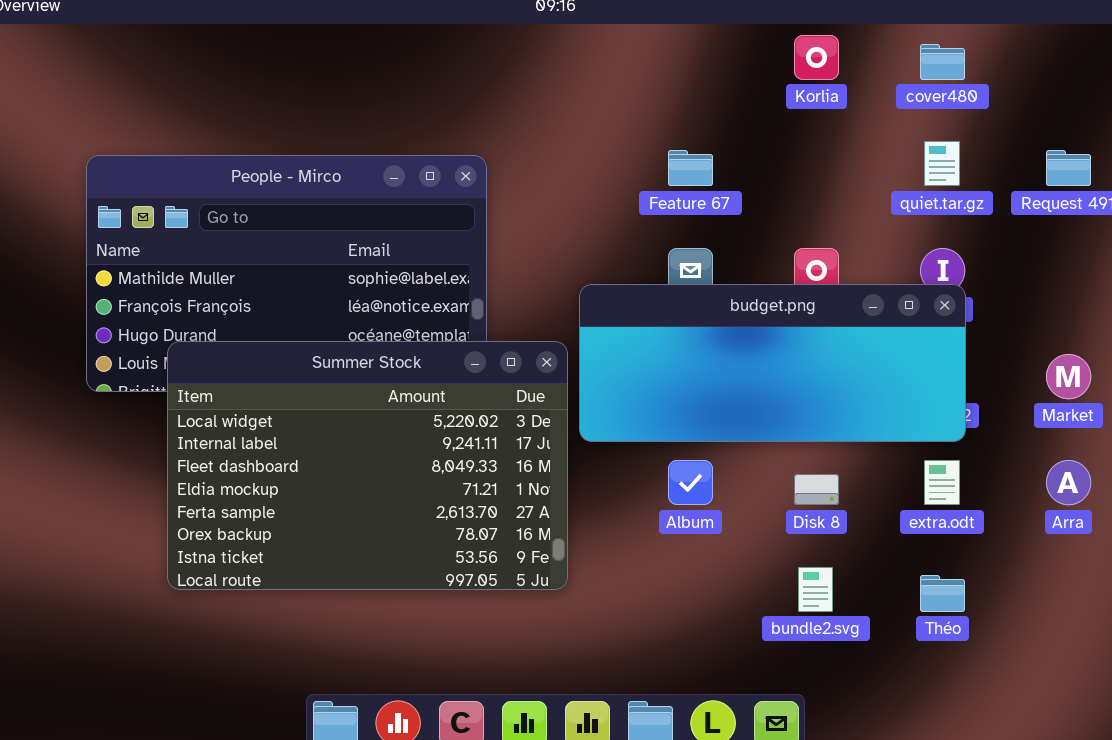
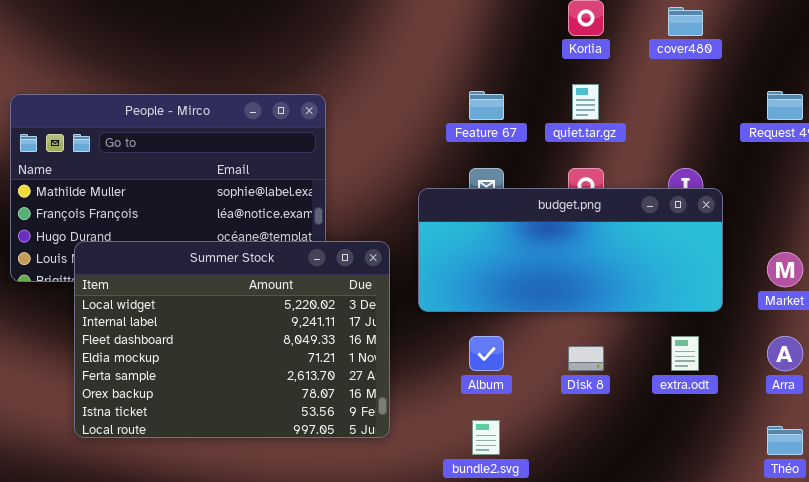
quiet.tar.gz: [924,141,960,186] -> [572,84,599,120], moved
budget.png: [579,284,966,442] -> [418,188,723,312], moved
bundle2.svg: [798,567,833,612] -> [472,420,500,455], moved
Théo: [920,575,965,612] -> [767,426,803,455], moved

